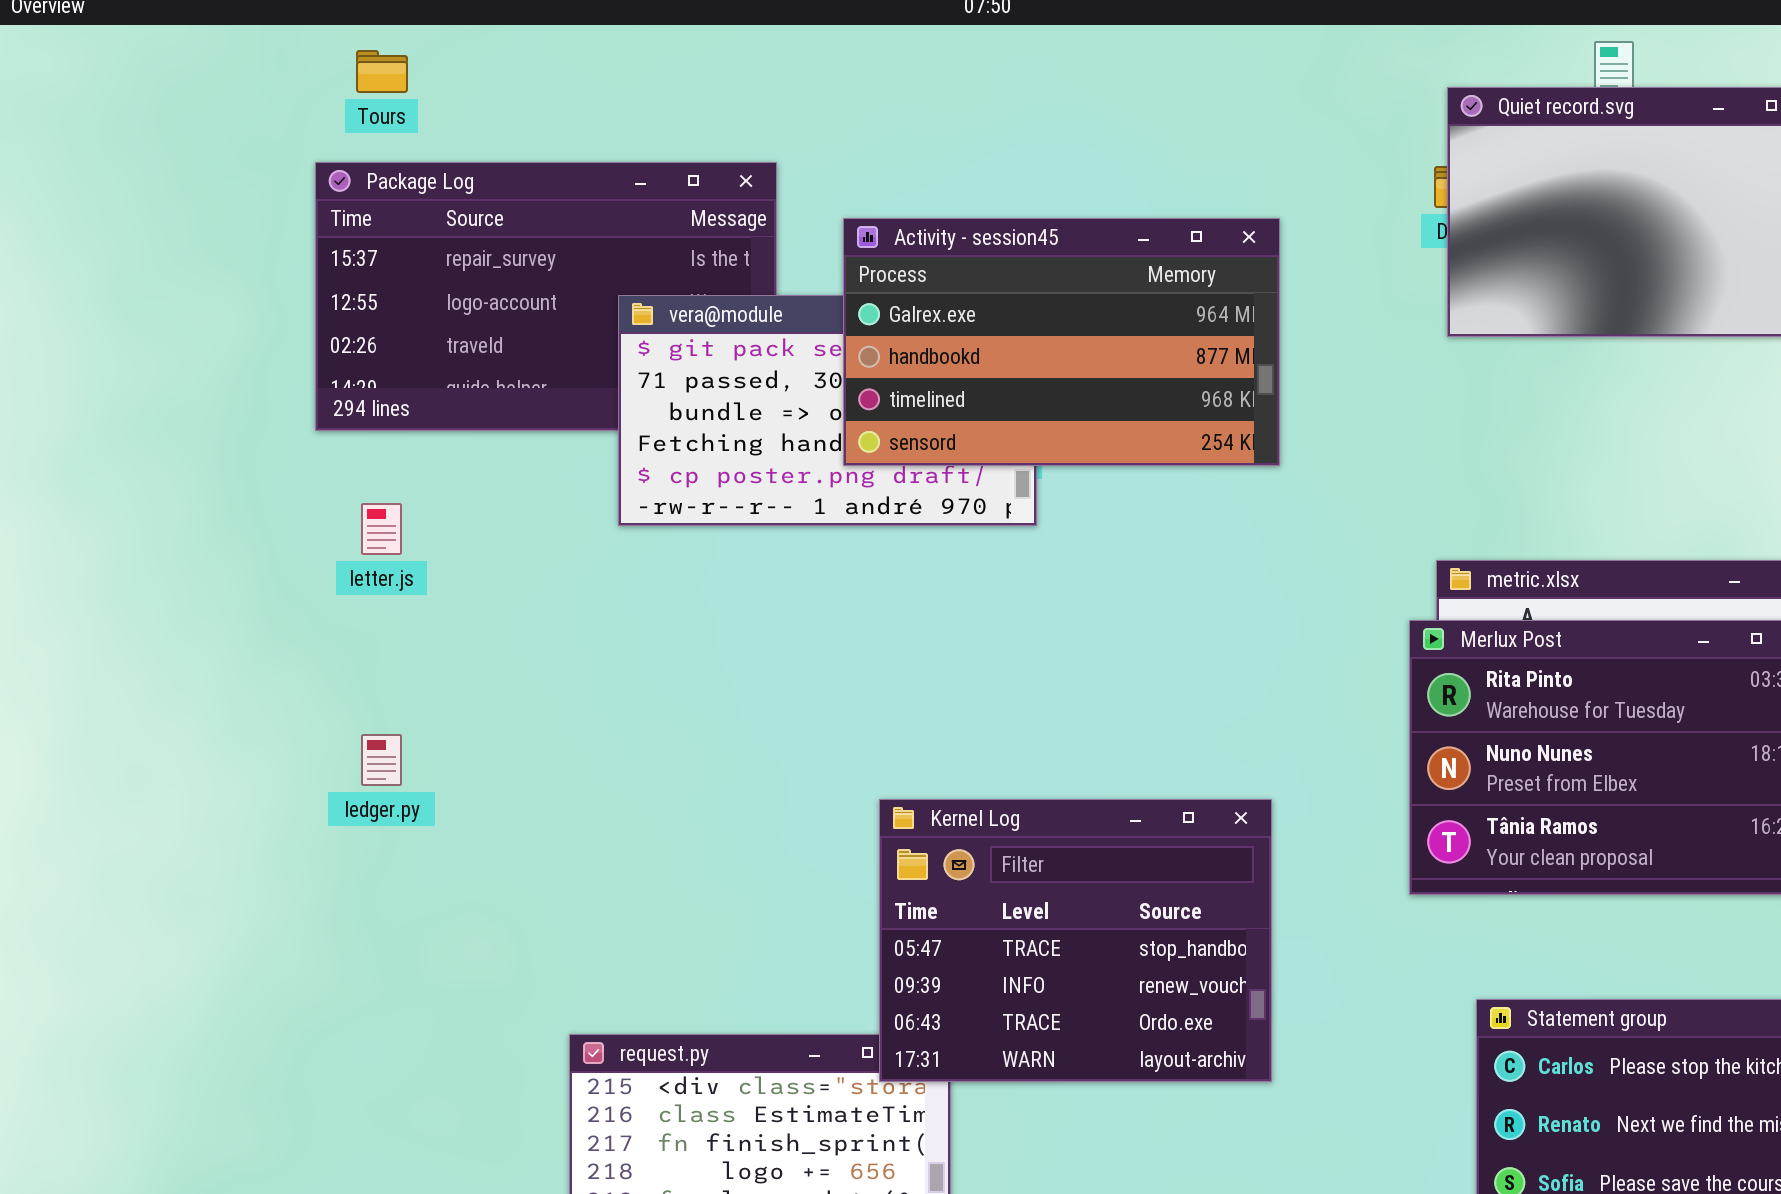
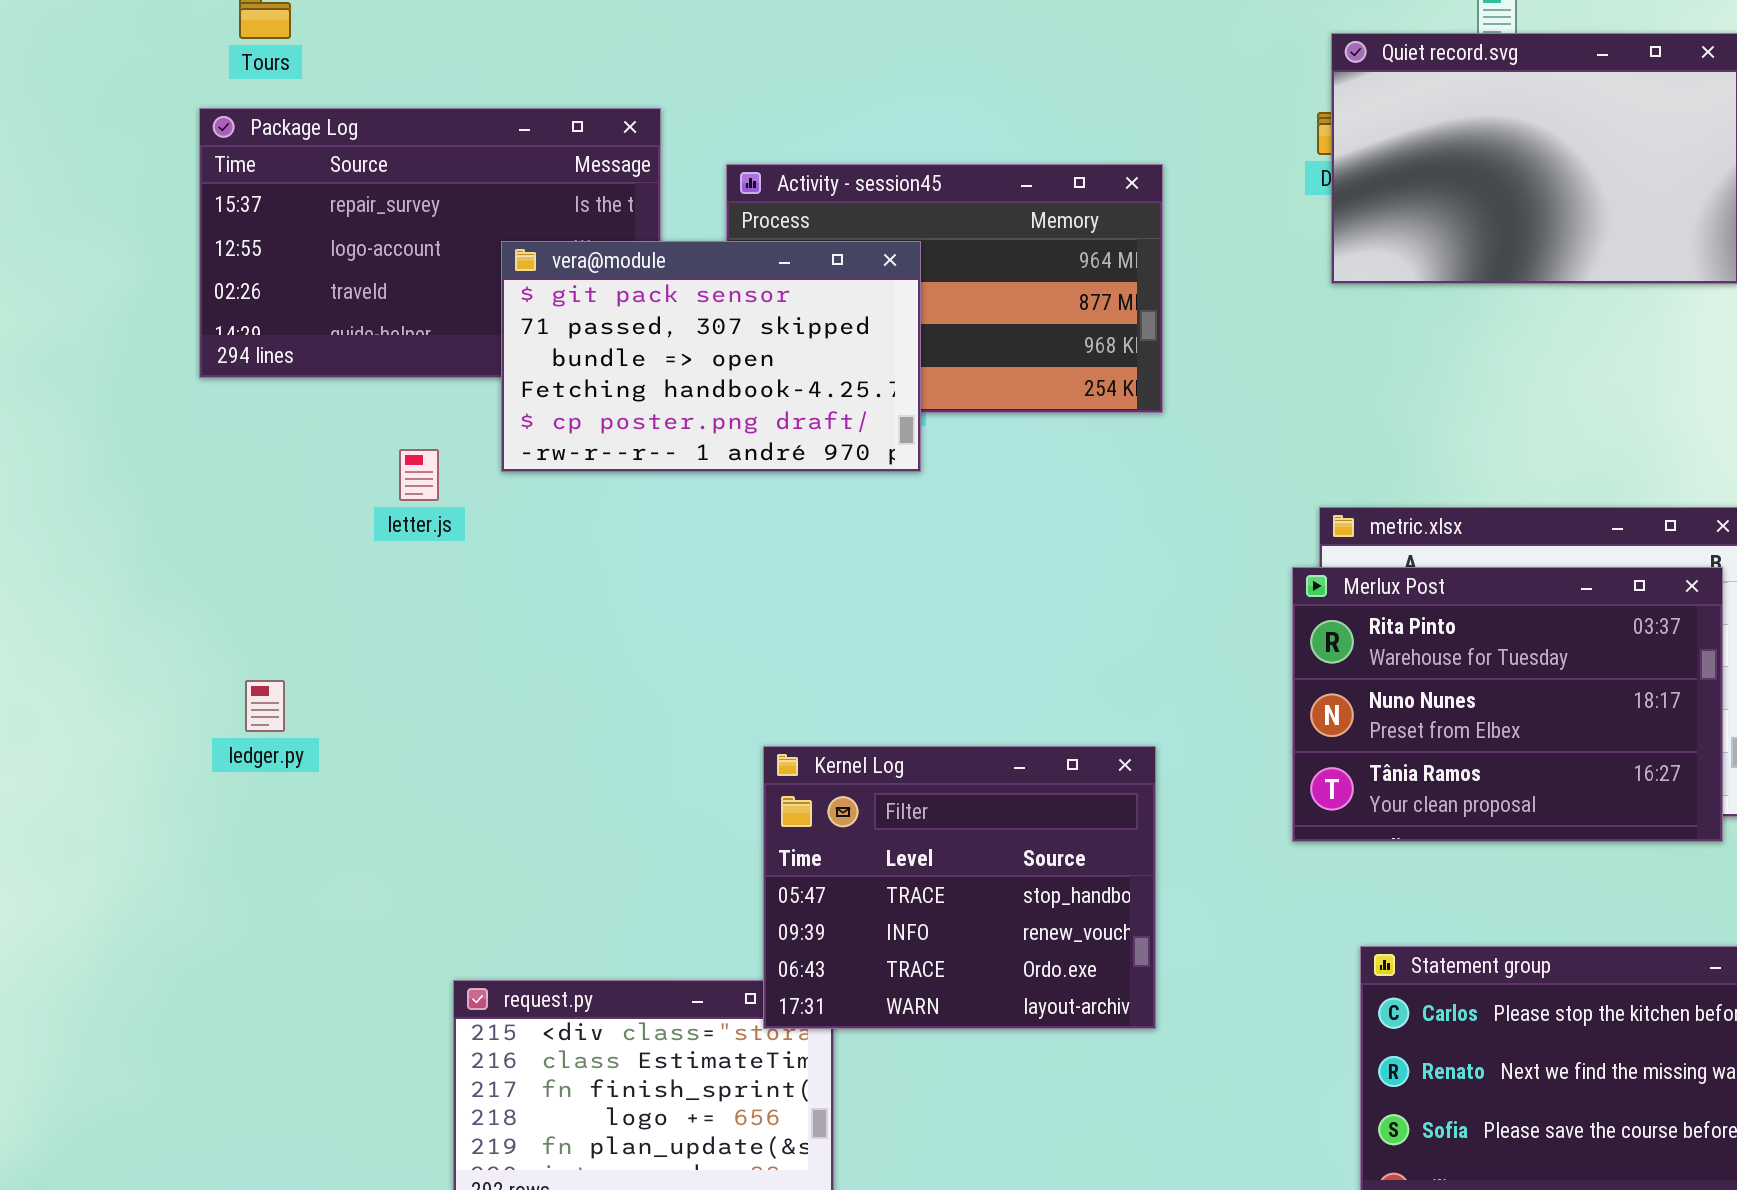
vera@module: [618,295,1037,526] -> [501,241,921,472], raised
letter.js: [361,503,402,555] -> [399,449,439,501], moved

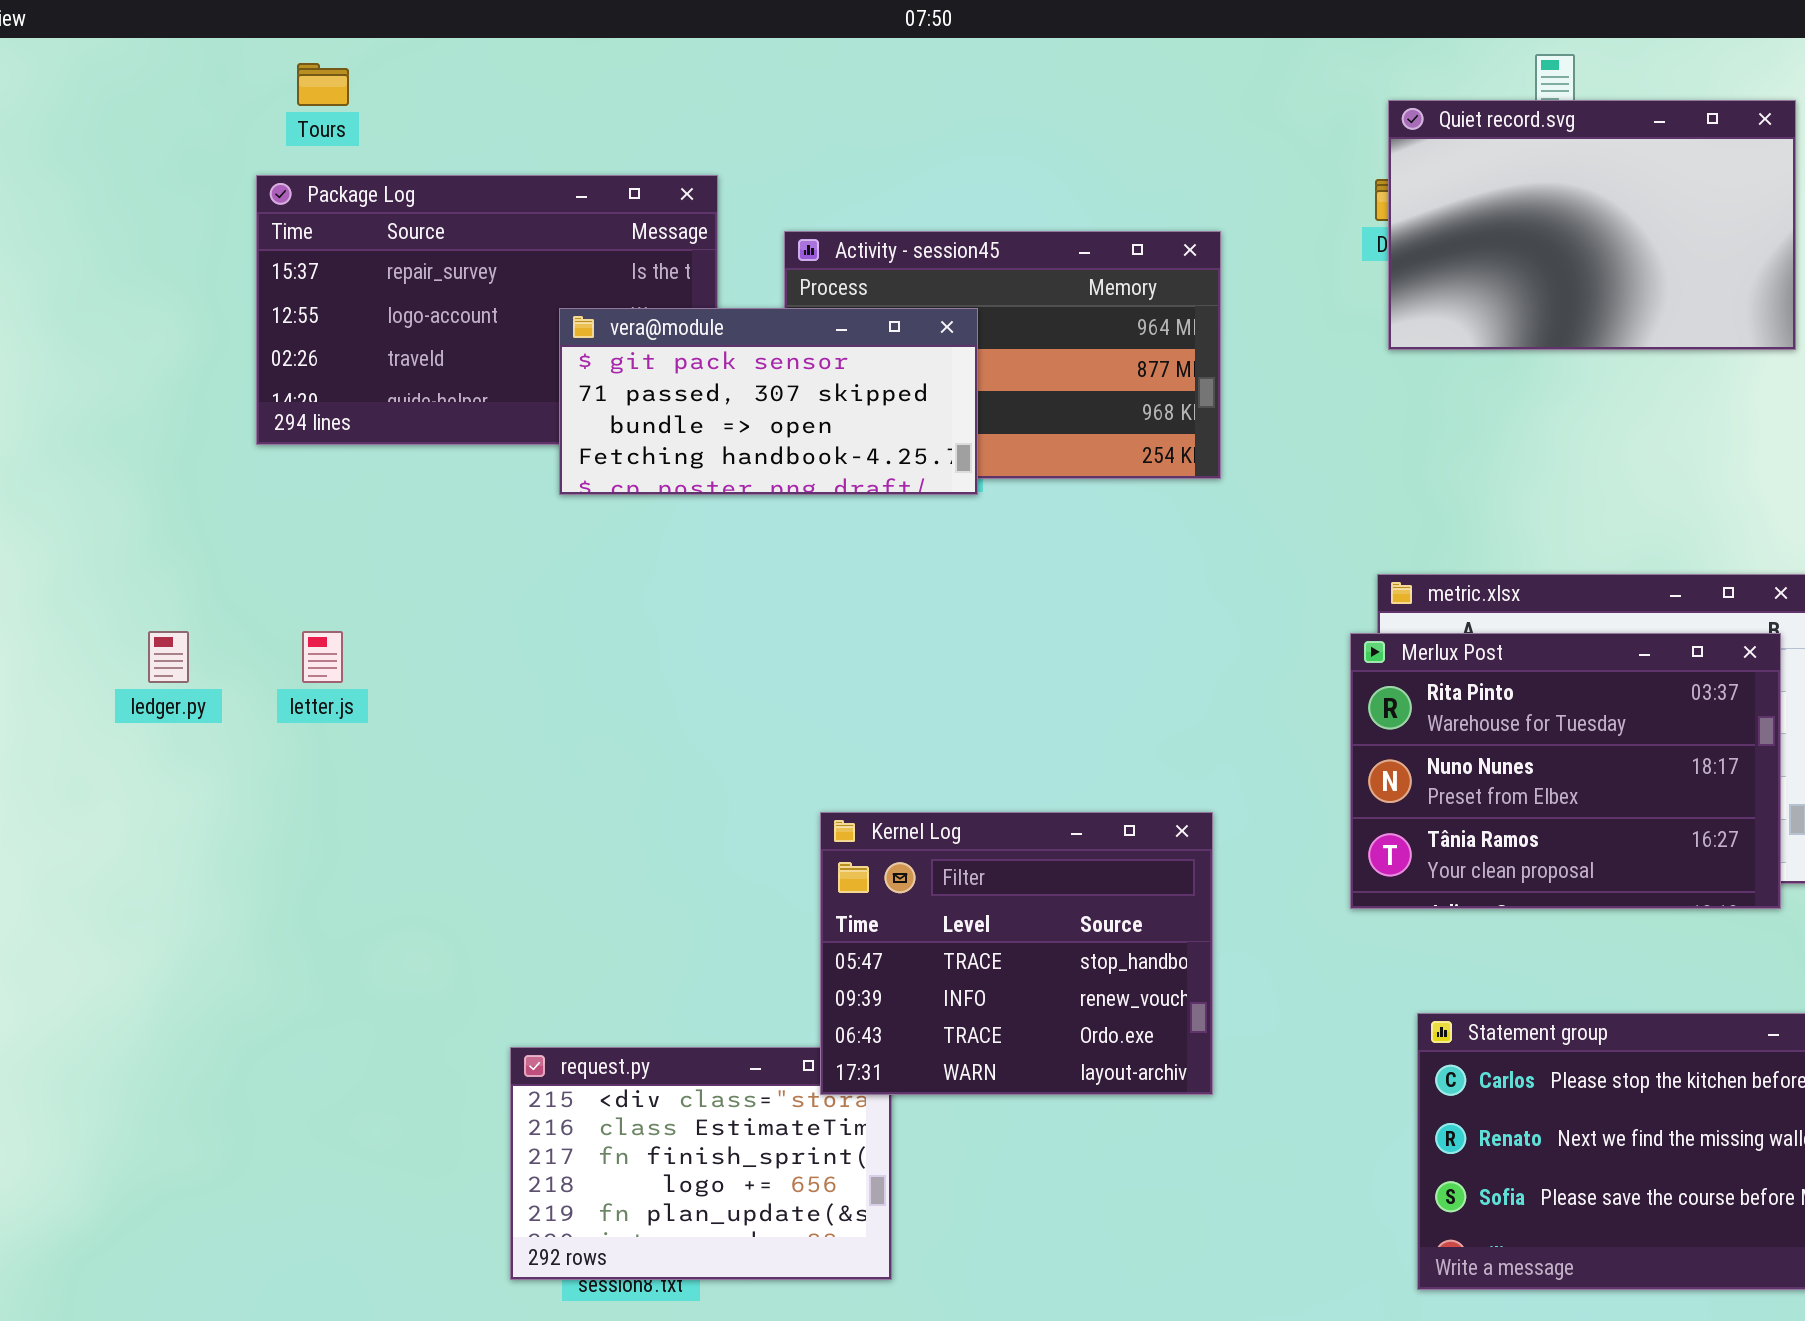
vera@module: [501,241,921,472] -> [559,308,978,495], resized
letter.js: [399,449,439,501] -> [302,631,343,683], moved
ledger.py: [245,680,285,732] -> [148,631,189,683], moved

